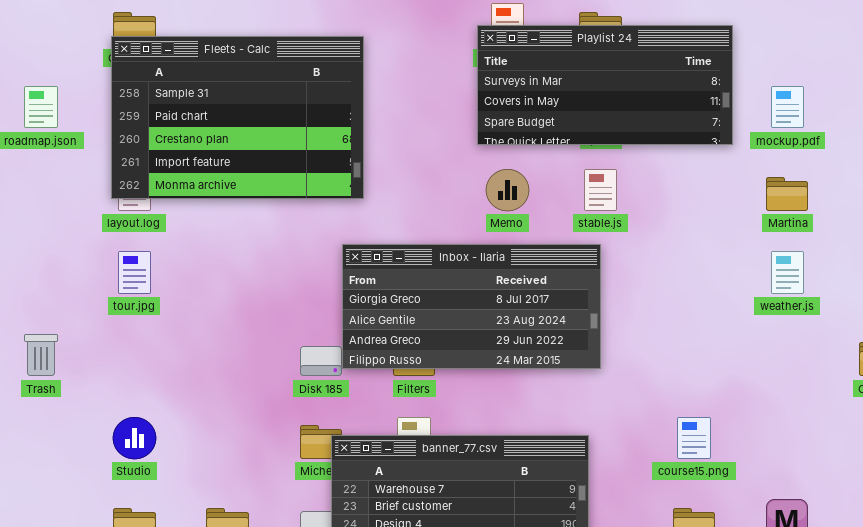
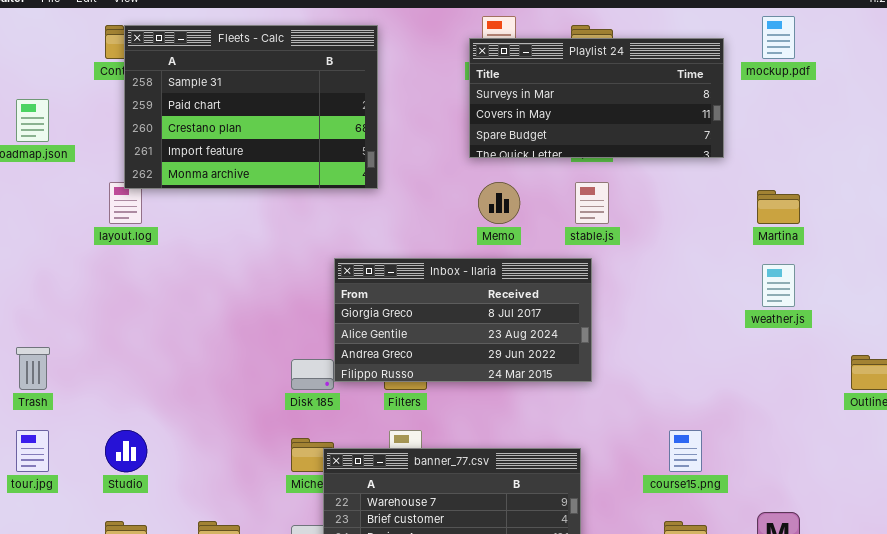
Fleets - Calc: [111,36,364,199] -> [124,25,378,189], moved
mockup.pdf: [771,86,804,128] -> [762,16,795,59], moved
tour.jpg: [118,251,151,294] -> [16,430,49,472], moved

